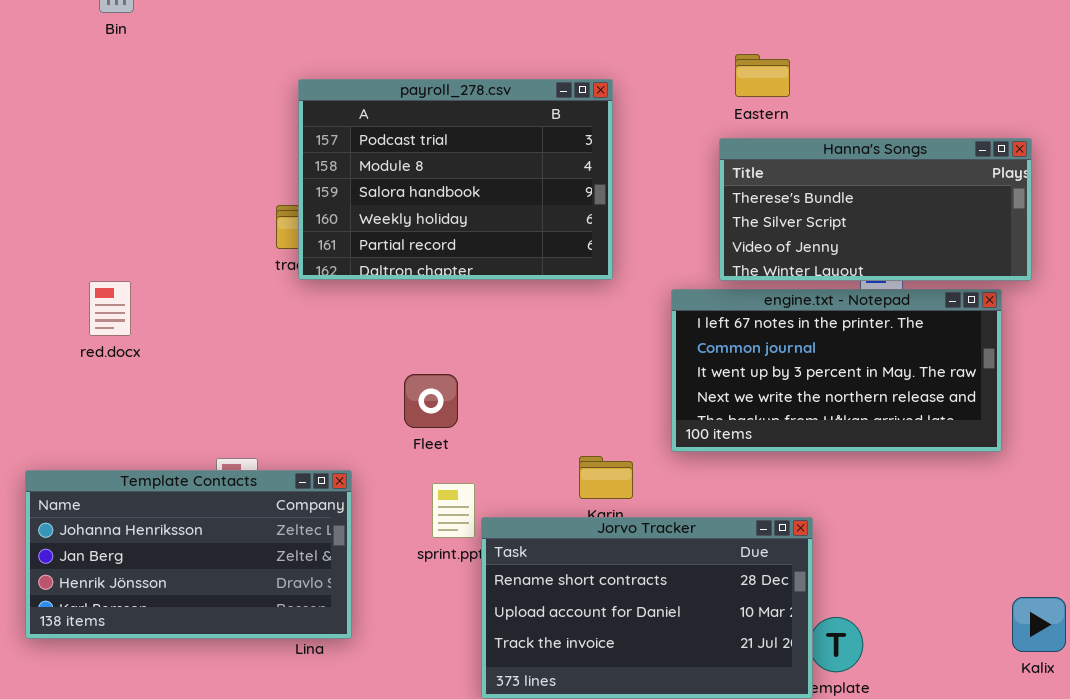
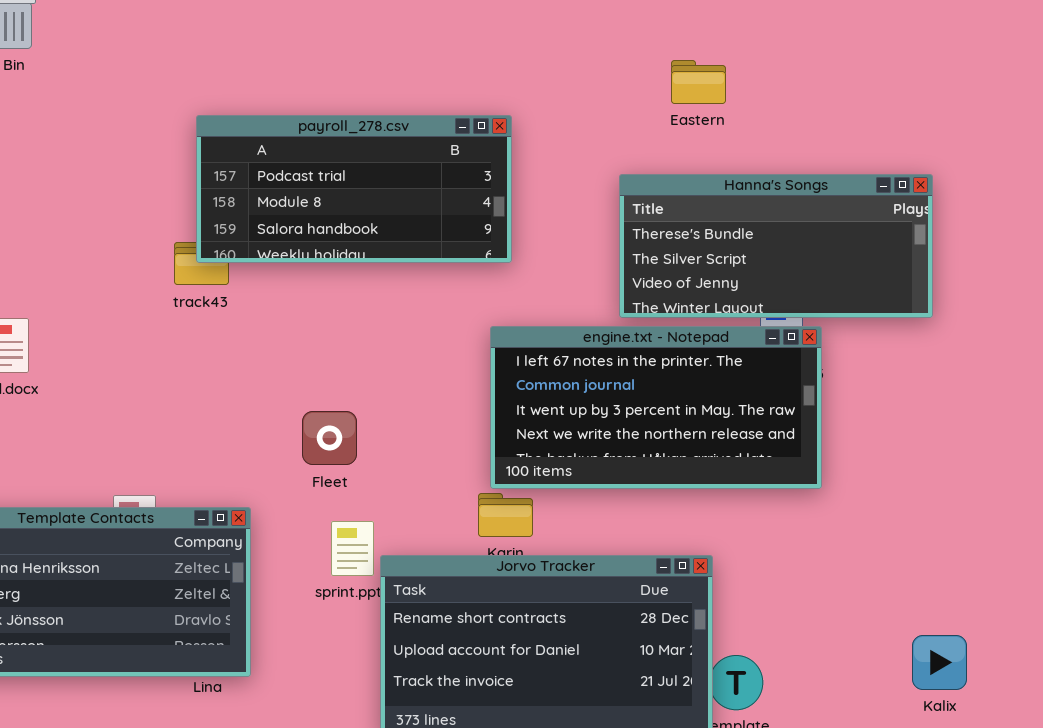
Eastern: [735,54,790,97] -> [671,60,726,104], moved
payroll_278.csv: [298,79,613,280] -> [196,115,512,263], resized
engine.txt - Notepad: [671,289,1002,452] -> [490,326,822,489], moved

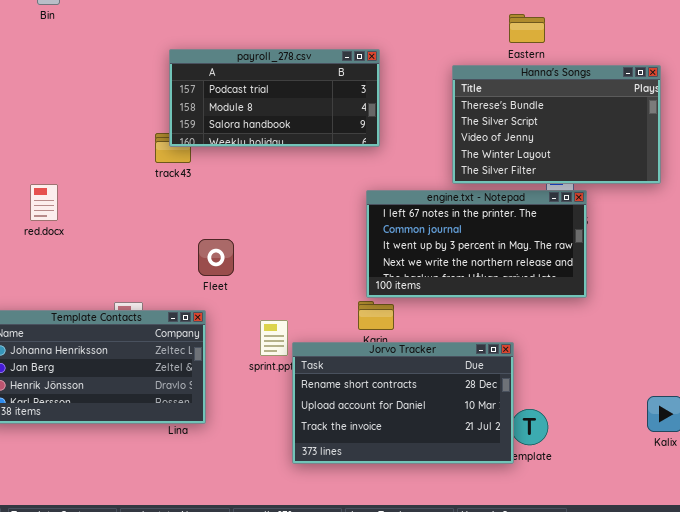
Eastern: [671,60,726,104] -> [509,14,545,43], moved
Hanna's Songs: [619,174,933,318] -> [452,65,661,184], resized
Fleet: [302,411,357,465] -> [198,239,234,276], moved

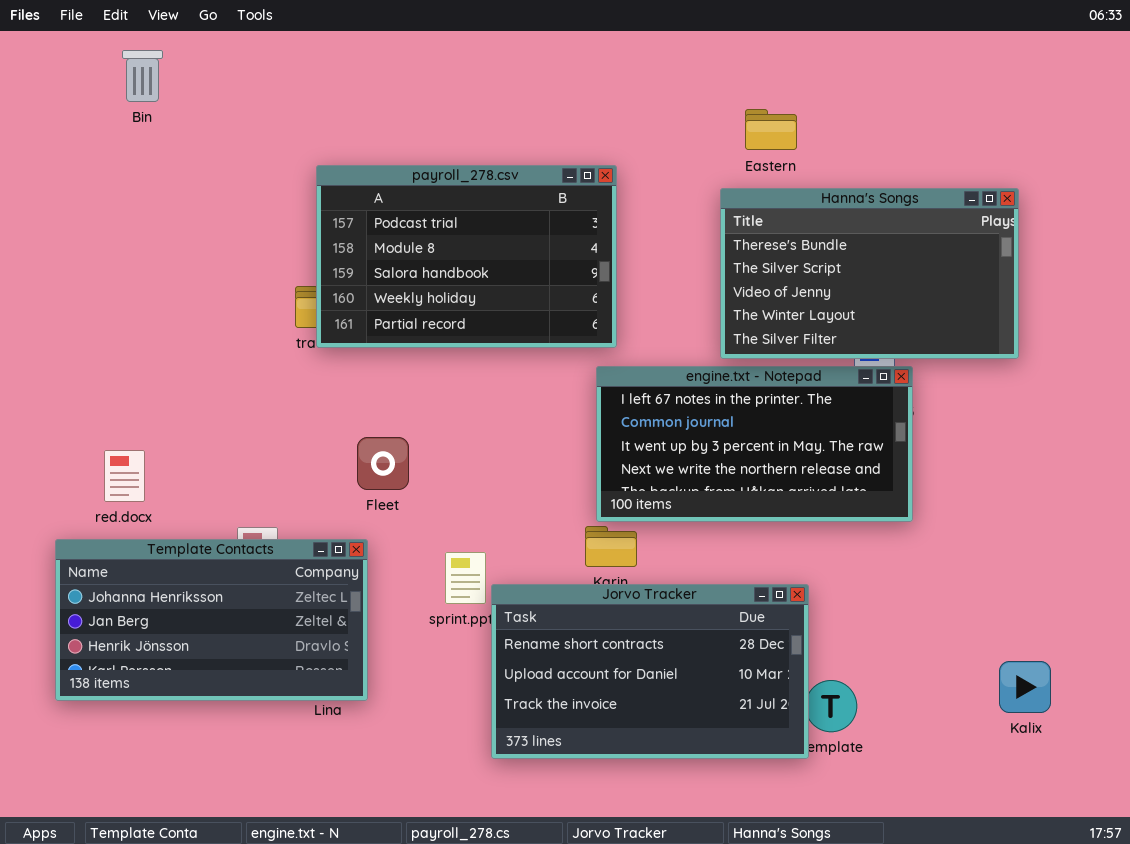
Eastern: [509,14,545,43] -> [745,109,797,150], moved
payroll_278.csv: [169,49,380,147] -> [316,165,617,348], resized
red.docx: [30,184,58,221] -> [104,450,145,502], moved

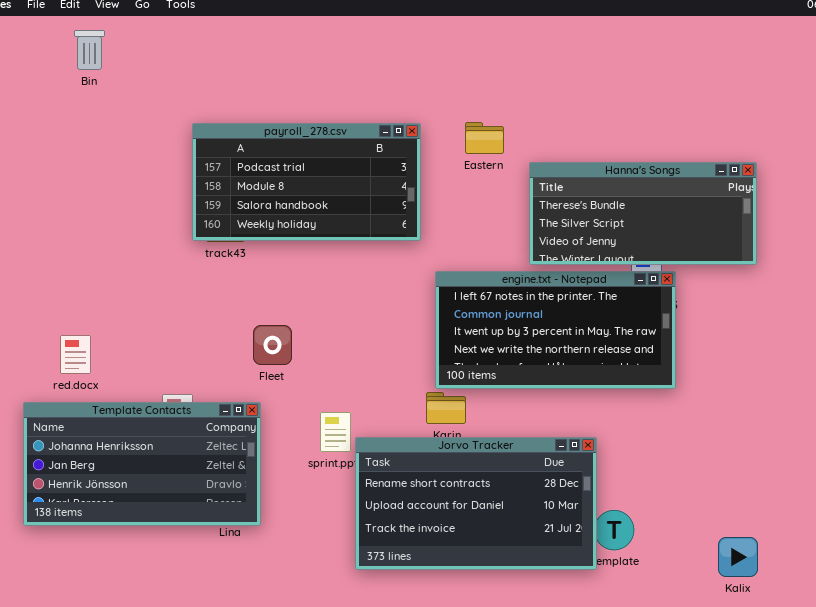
Eastern: [745,109,797,150] -> [465,122,504,154], moved
payroll_278.csv: [316,165,617,348] -> [192,123,421,241], moved, resized
Hanna's Songs: [720,188,1019,359] -> [529,162,757,265], resized
Kalix: [999,661,1051,713] -> [718,537,758,577], moved

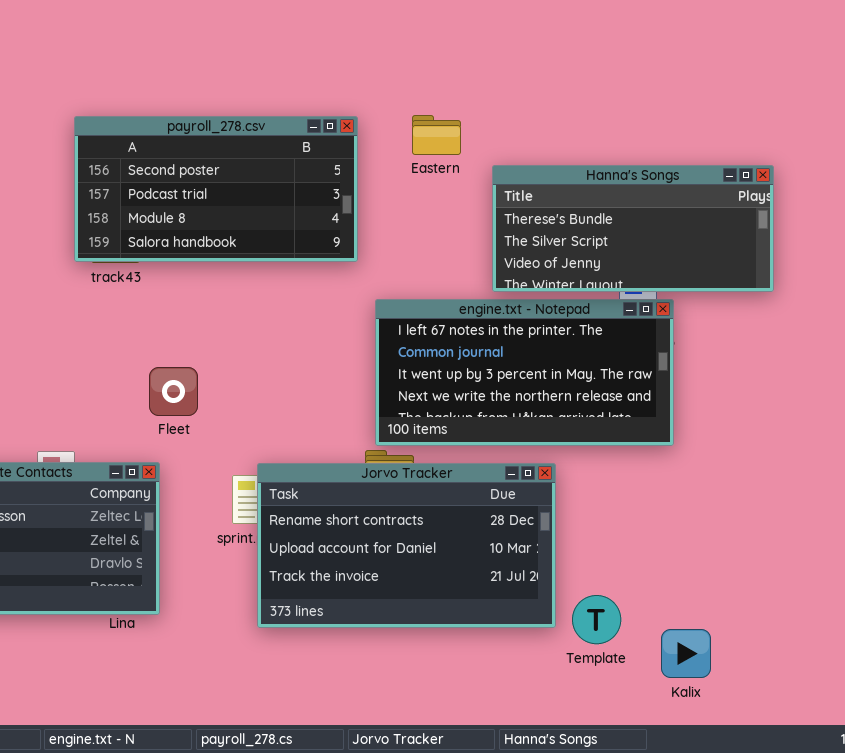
payroll_278.csv: [192,123,421,241] -> [74,116,358,262], scrolled up 1 row
Jorvo Tracker: [355,437,597,570] -> [257,463,556,628], moved
Kalix: [718,537,758,577] -> [661,629,711,678], moved

